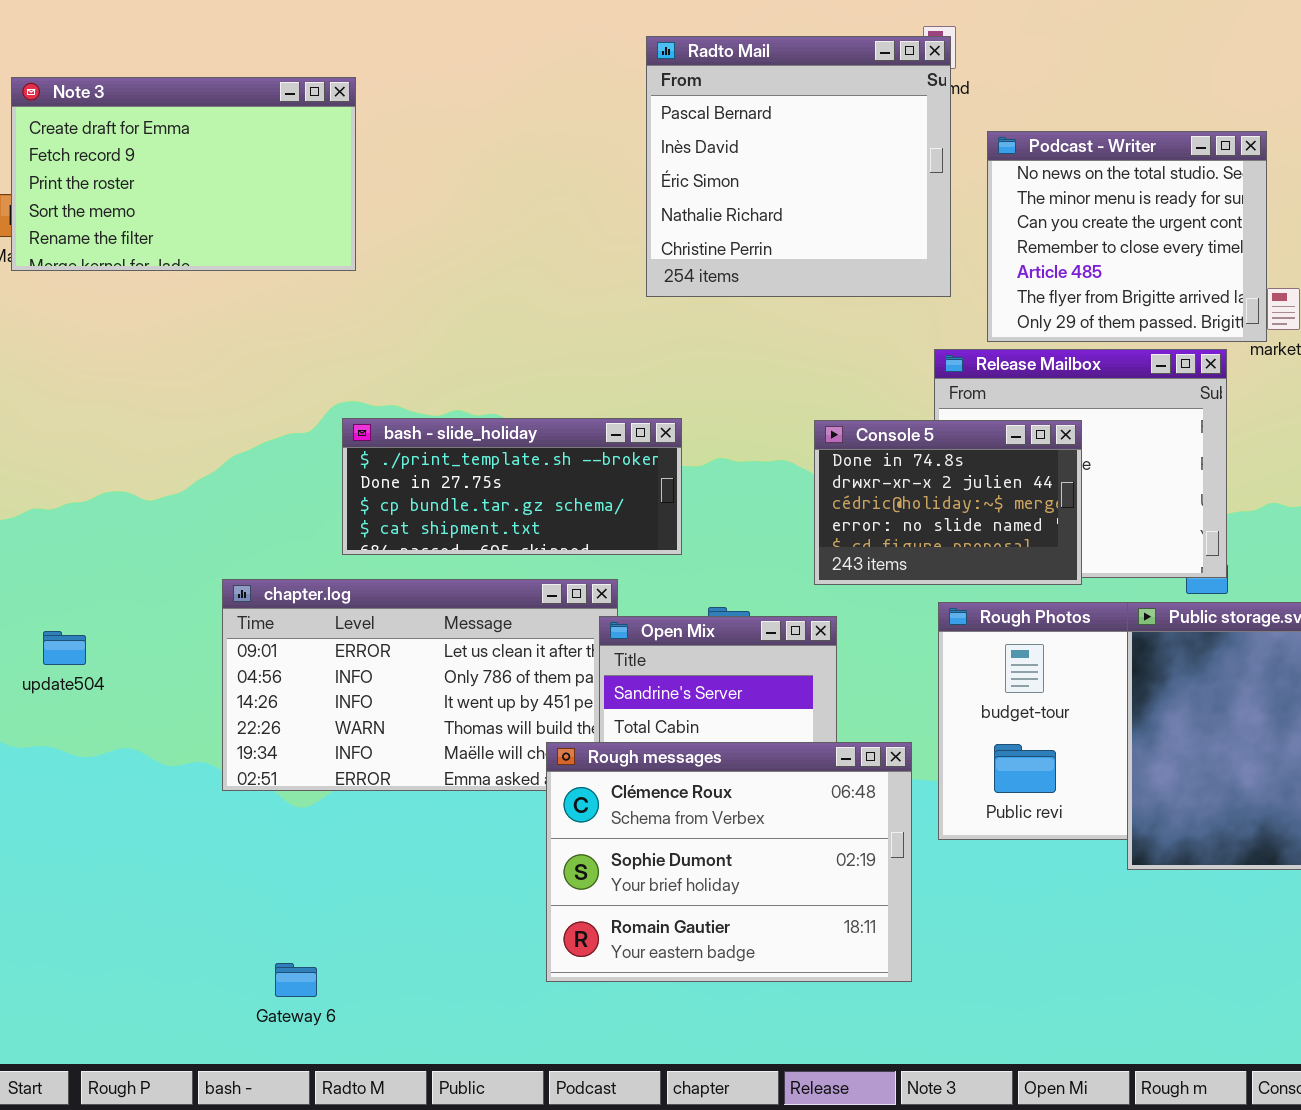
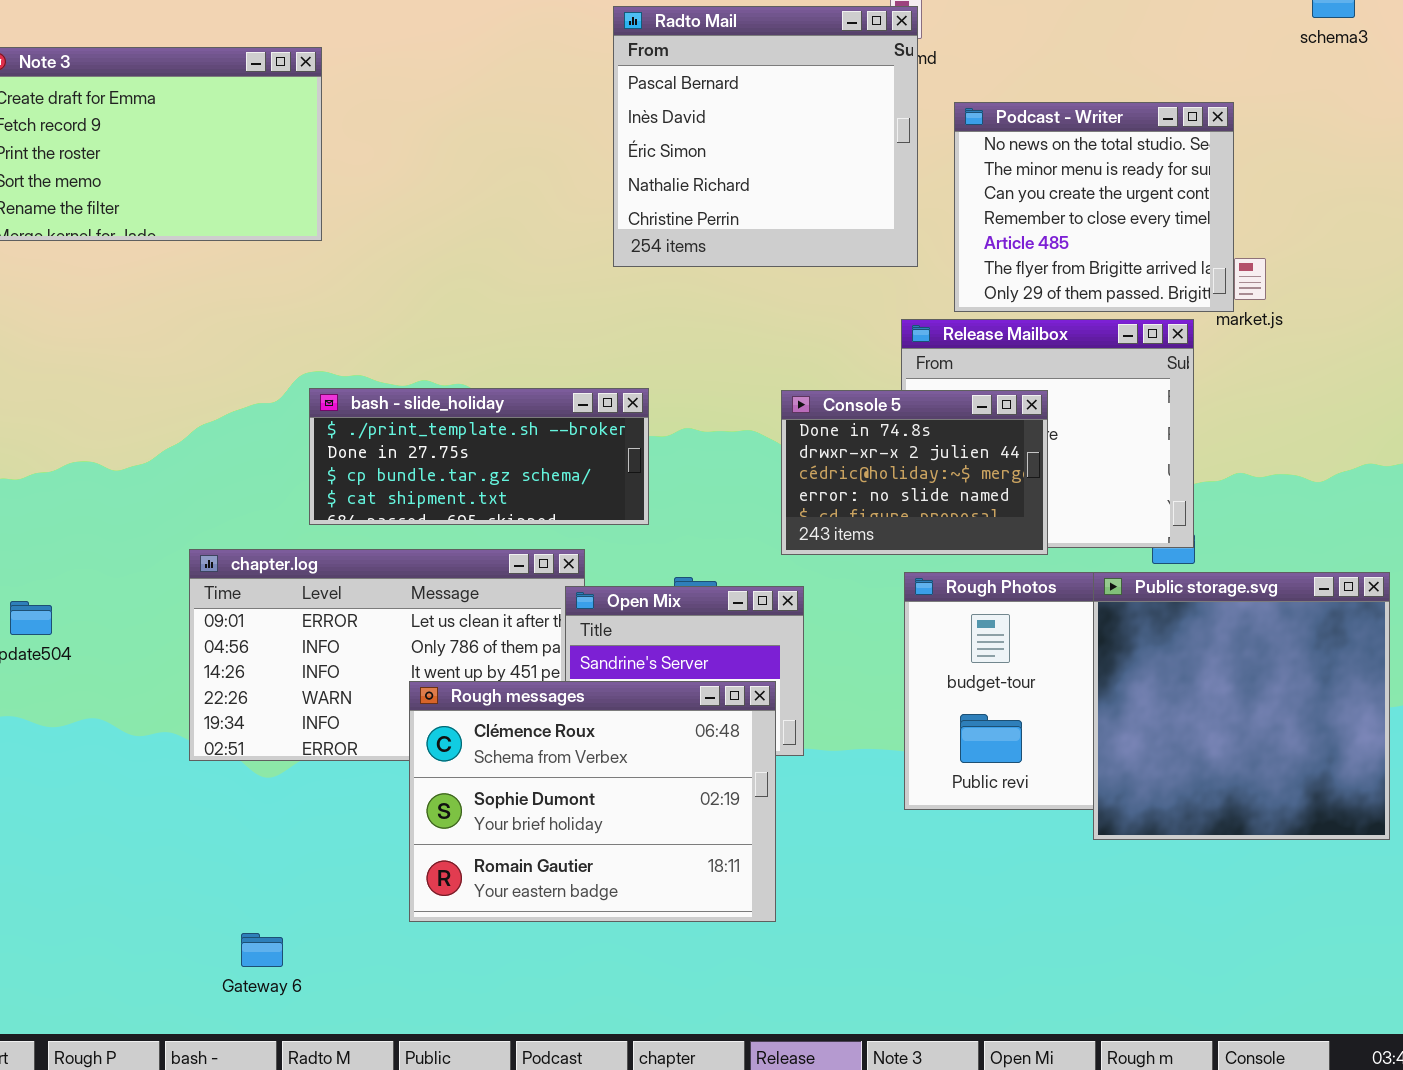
Rough messages: [546,742,912,982] -> [409,681,776,922], moved

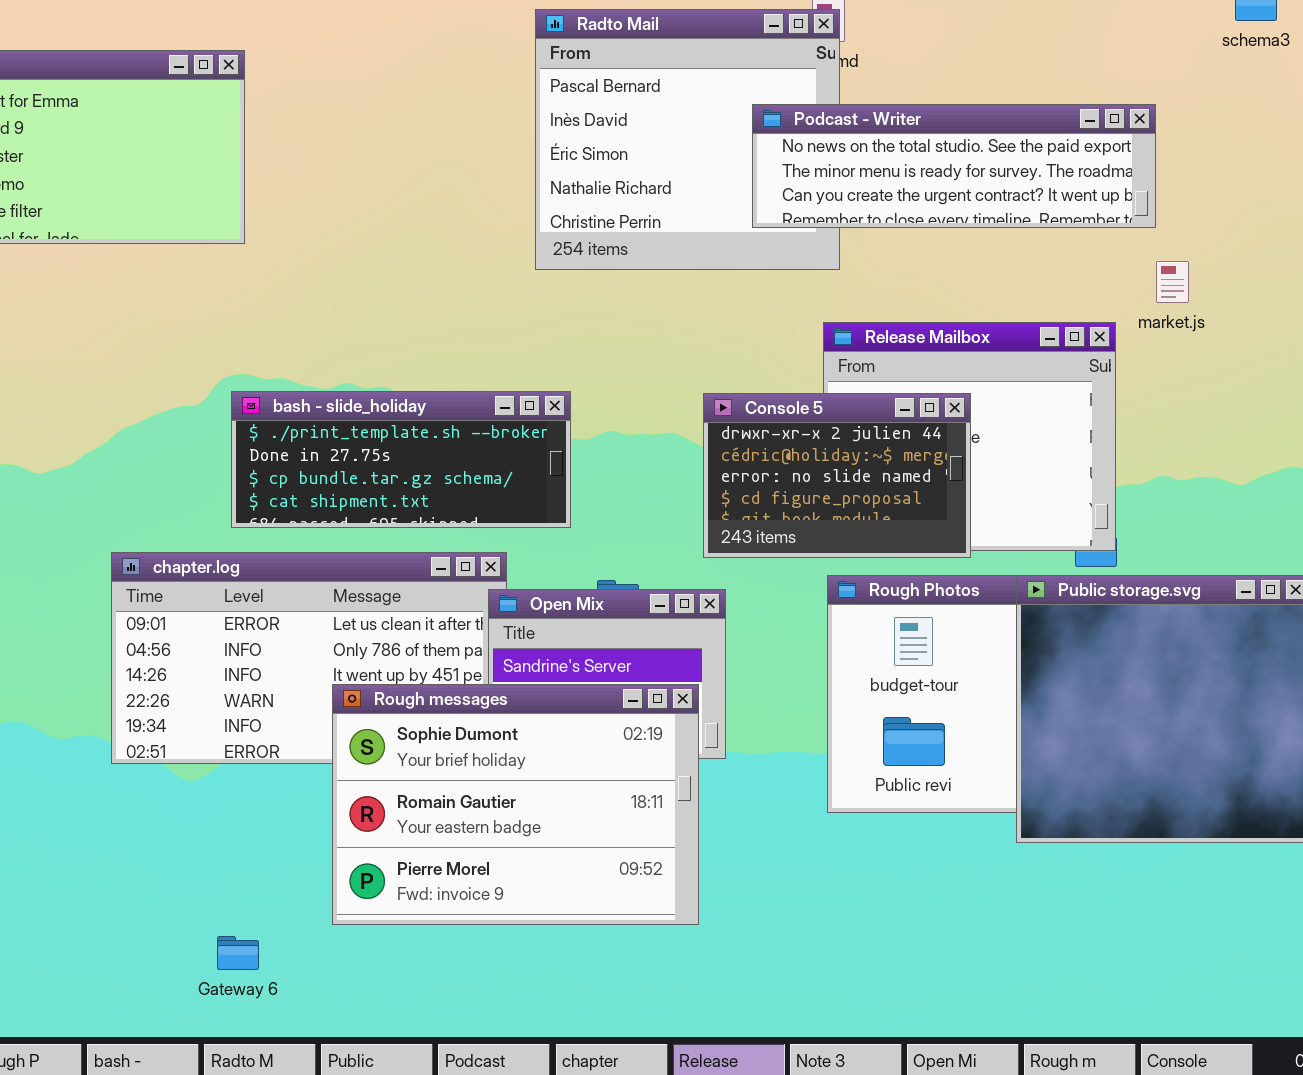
Podcast - Writer: [954,102,1234,312] -> [752,104,1156,228], resized
Console 5: [781,390,1048,555] -> [703,393,971,558], scrolled down 1 row
Rough messages: [409,681,776,922] -> [332,684,699,925], scrolled down 1 row
Gateway 6: [241,933,283,967] -> [217,936,259,970], moved

